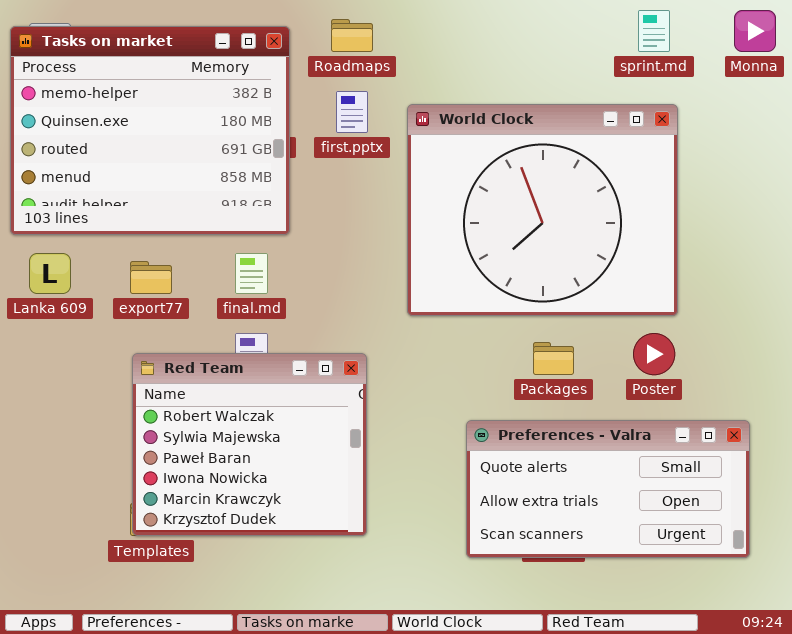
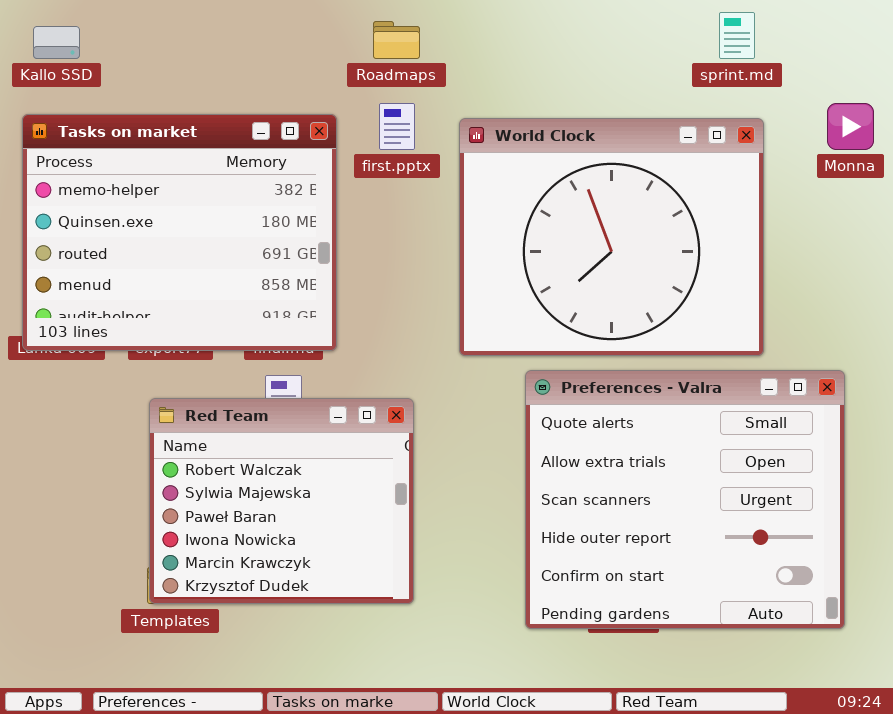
Monna: [734,10,776,52] -> [827,103,874,150], moved
Tasks on market: [10,26,290,235] -> [22,114,337,351], moved
Preferences - Valra: [466,420,750,558] -> [525,370,845,629], resized

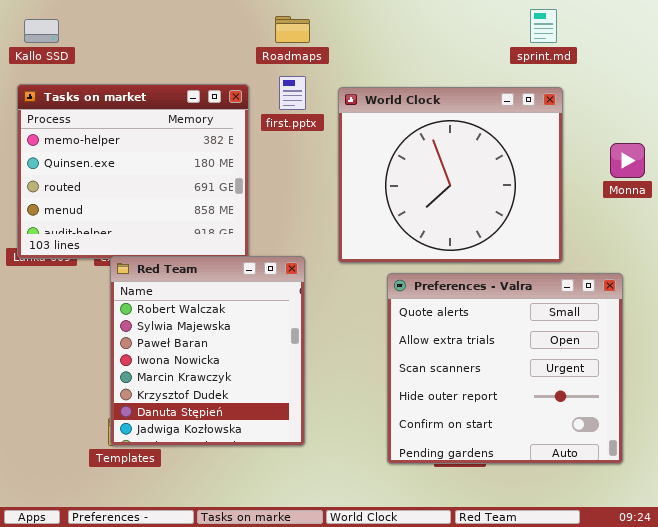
Monna: [827,103,874,150] -> [610,143,645,178], moved
Red Team: [149,398,414,604] -> [110,256,305,446], resized

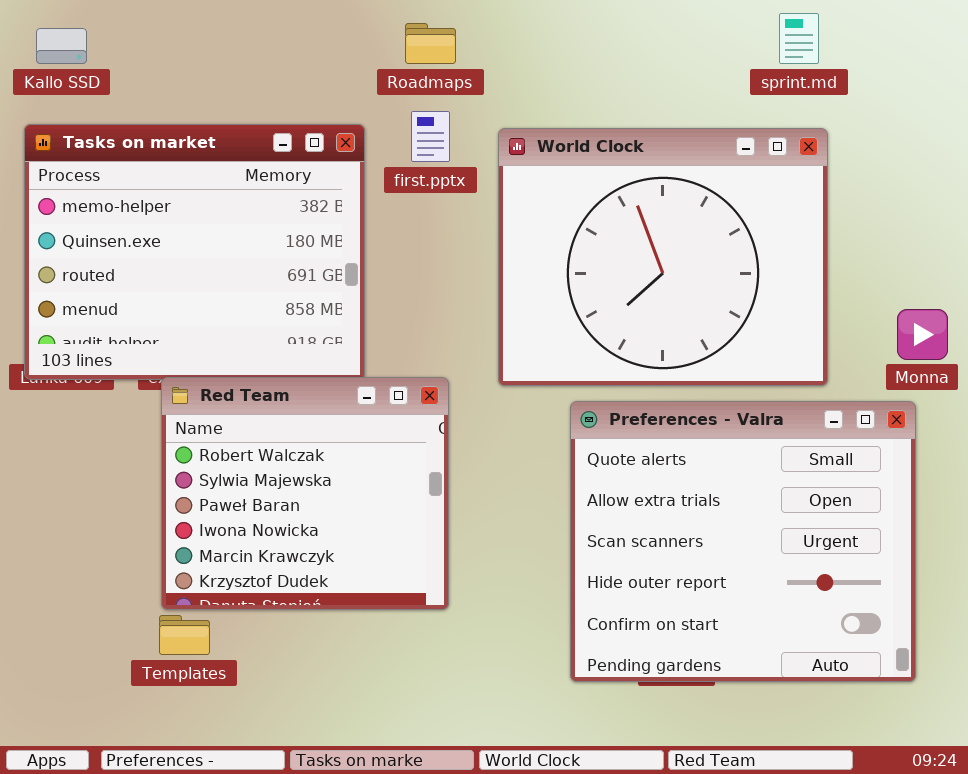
Monna: [610,143,645,178] -> [897,309,948,360], moved
Red Team: [110,256,305,446] -> [161,377,449,610], resized

